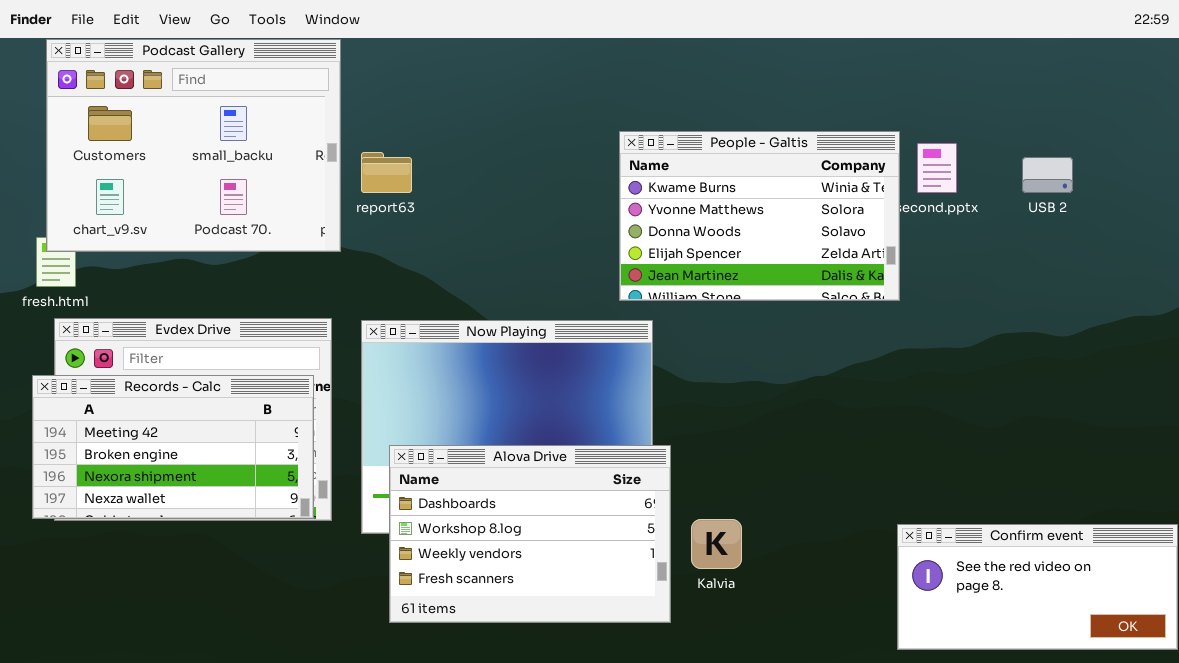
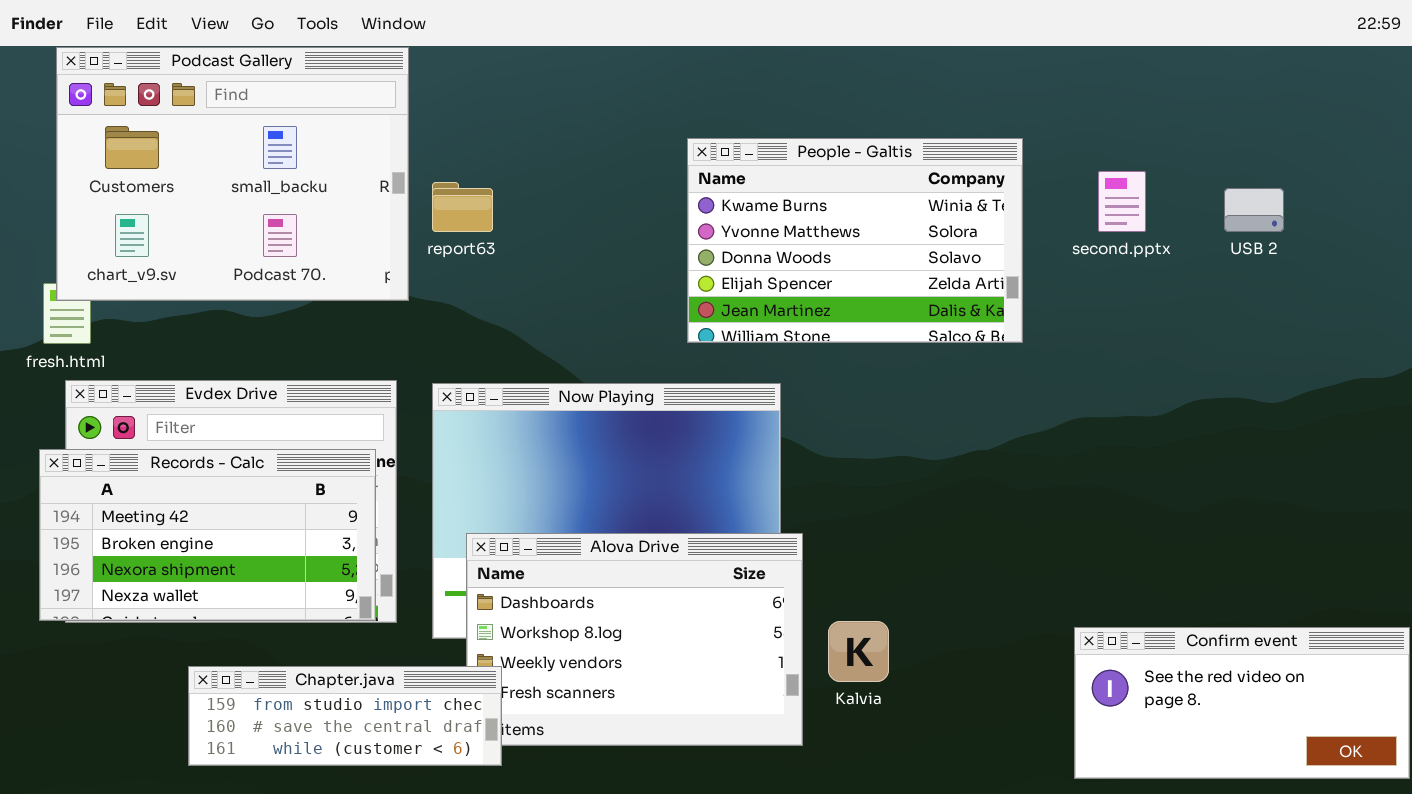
People - Galtis: [619,131,900,301] -> [687,138,1023,343], moved
Chapter.java: none -> [188,666,502,766], opened

